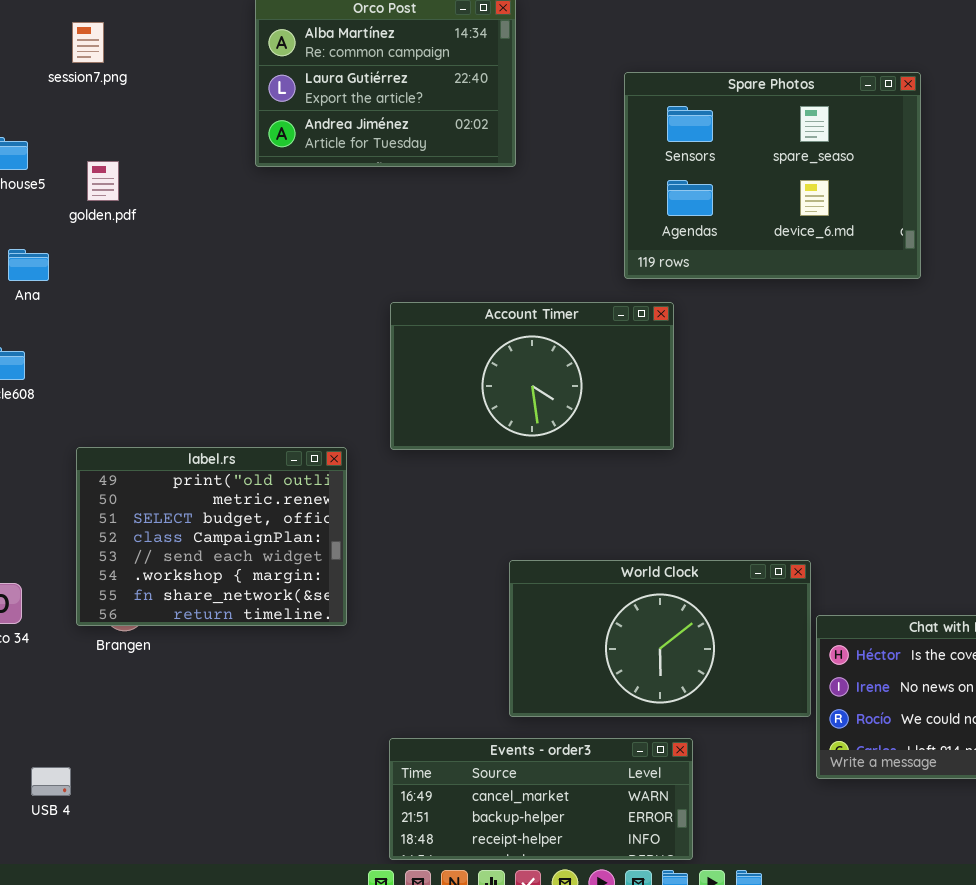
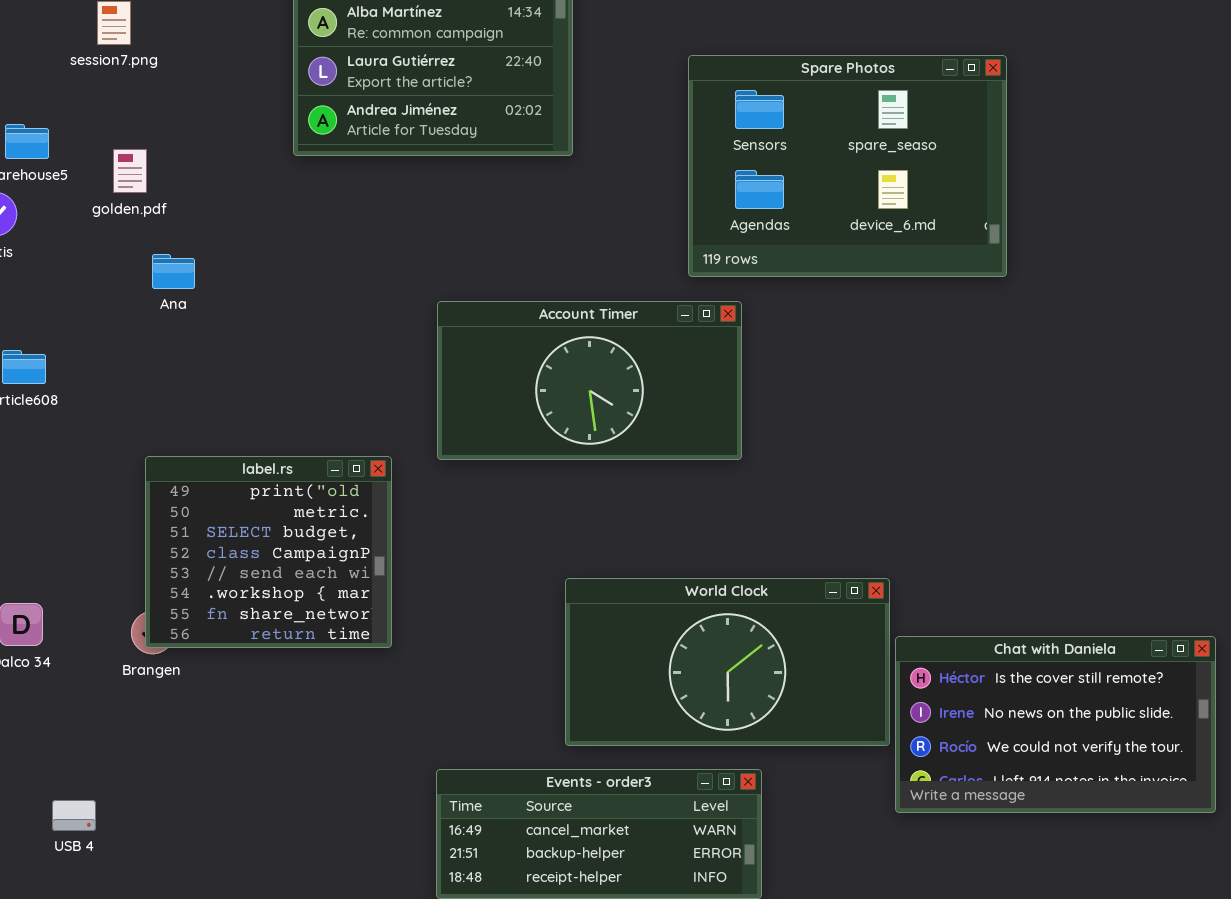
Ana: [8,249,49,281] -> [152,254,195,289], moved
label.rs: [76,447,347,626] -> [145,456,392,648], resized

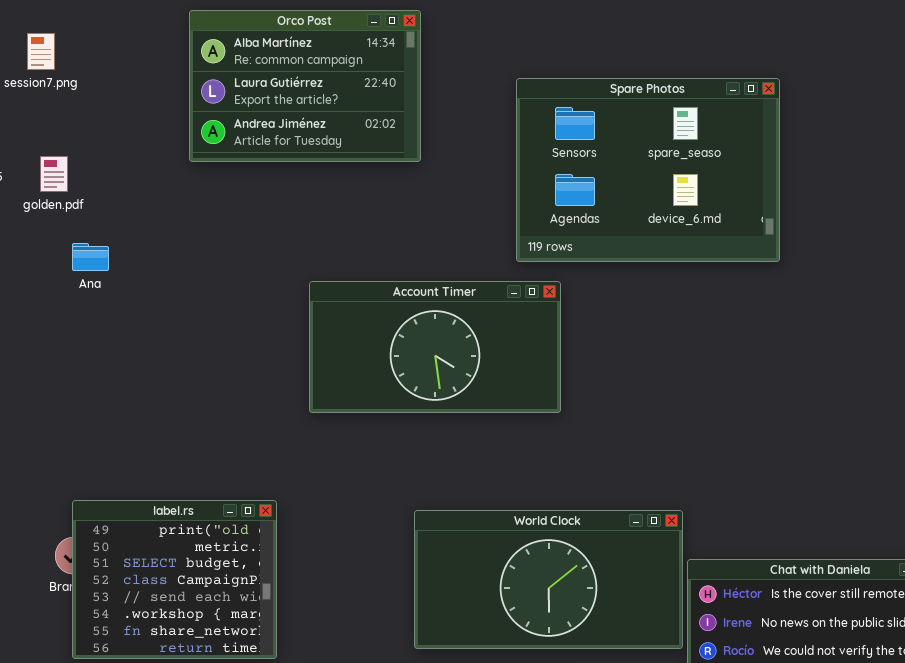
label.rs: [145,456,392,648] -> [72,500,277,659], moved

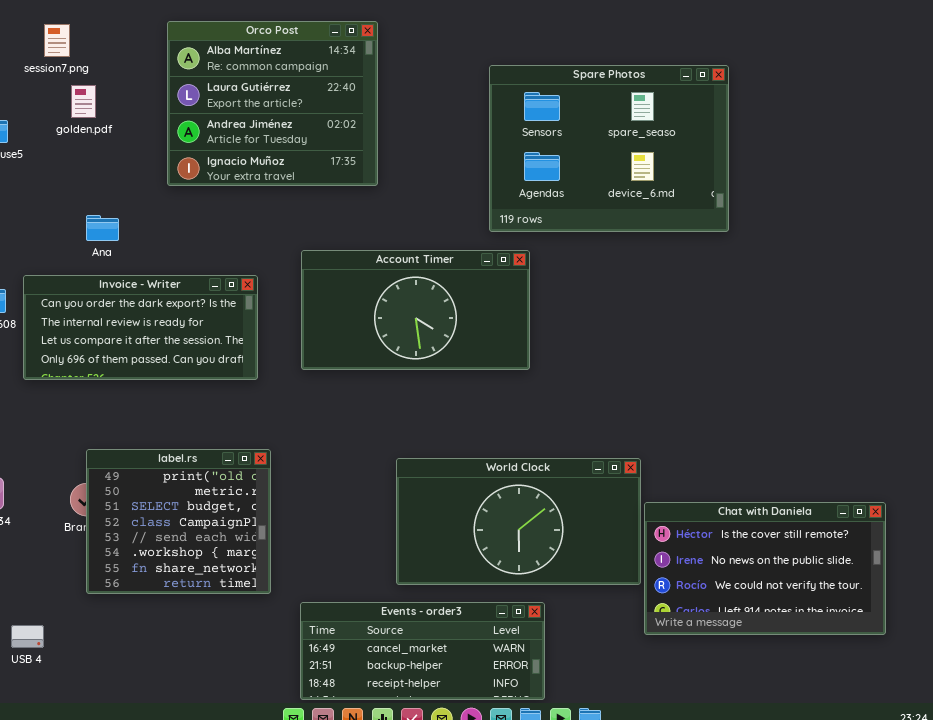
Orco Post: [189,10,421,162] -> [167,21,378,186], moved, resized
golden.pdf: [40,156,68,192] -> [71,85,96,118], moved
Invoice - Writer: none -> [23,275,258,380], opened

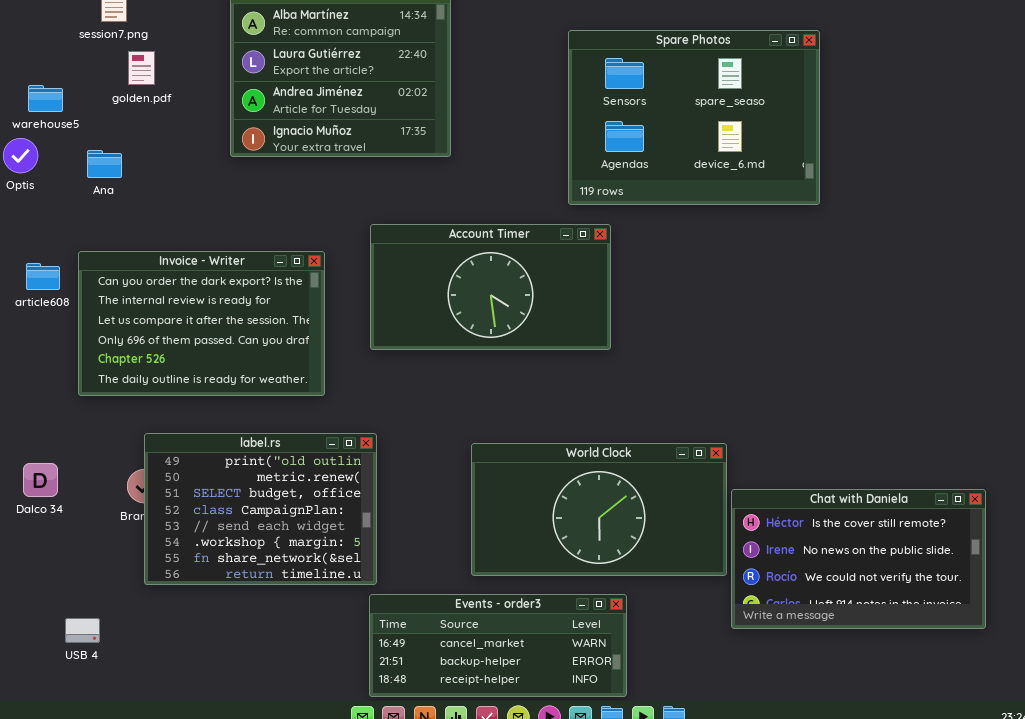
Ana: [86,215,119,241] -> [87,150,122,178], moved
Invoice - Writer: [23,275,258,380] -> [78,251,325,396], resized
label.rs: [86,449,271,594] -> [144,433,377,585], resized

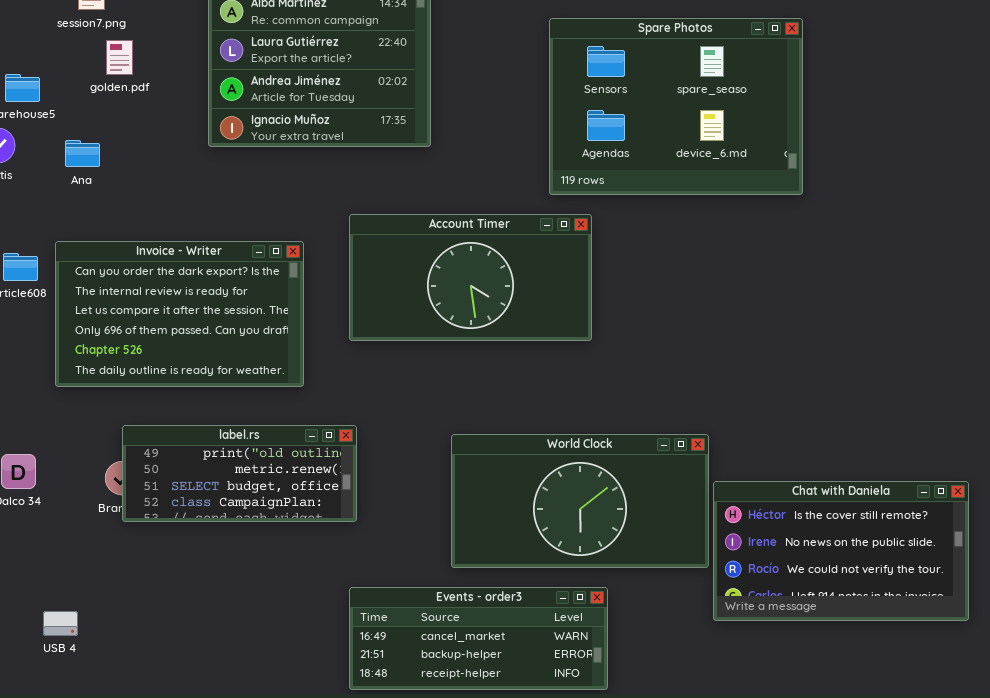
label.rs: [144,433,377,585] -> [122,425,357,522], resized

